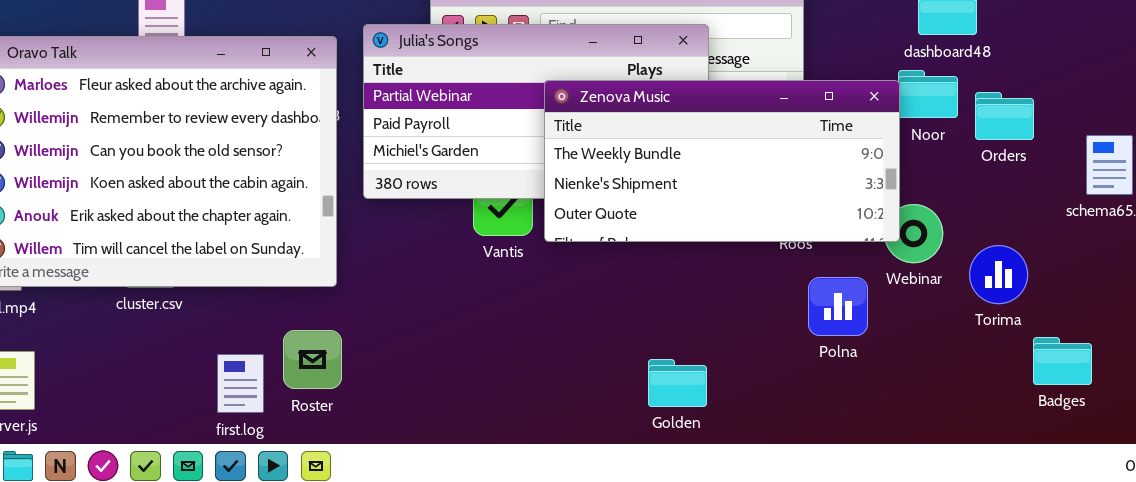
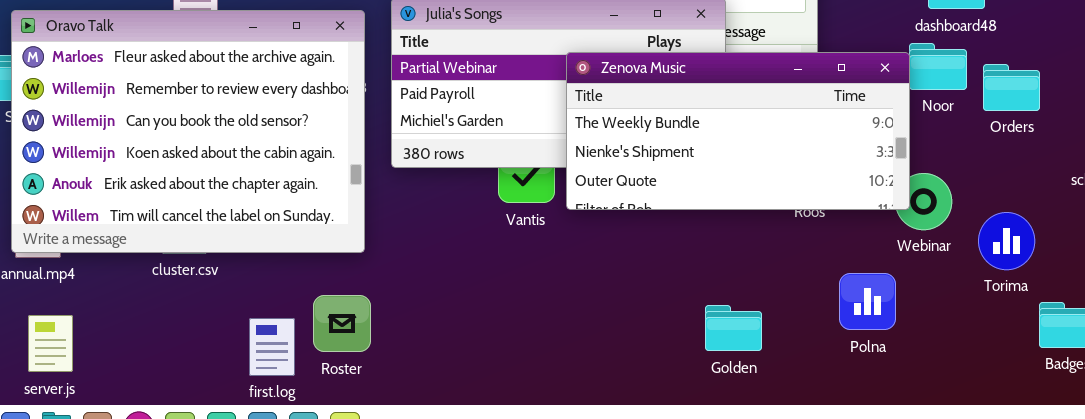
Polna: [808,277,868,336] -> [839,273,896,330], moved
Golden: [648,359,707,407] -> [705,305,762,351], moved

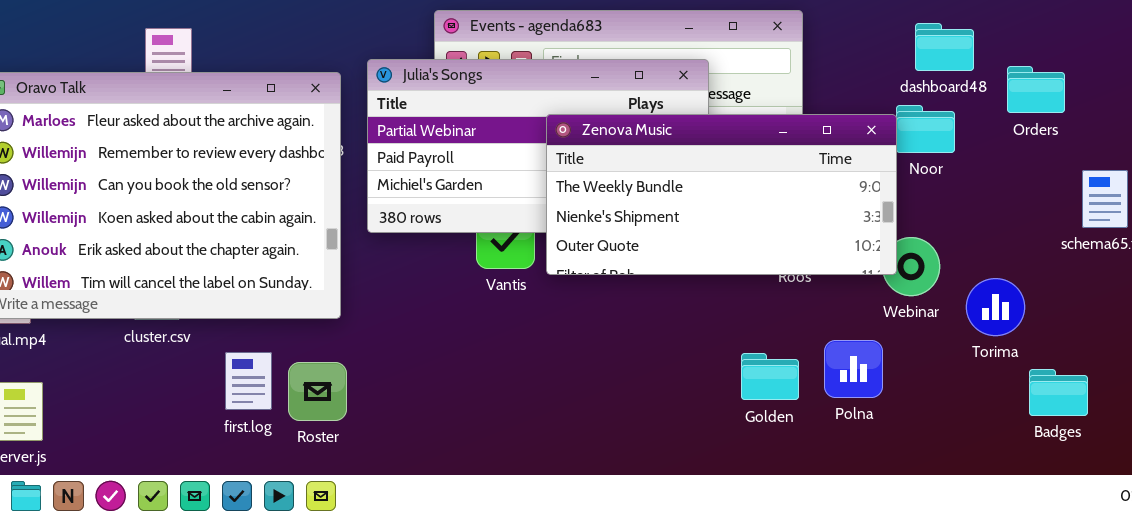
Orders: [983,64,1040,111] -> [1007,66,1065,113], moved
Golden: [705,305,762,351] -> [741,353,799,400], moved
first.log: [249,318,295,376] -> [225,352,272,410], moved

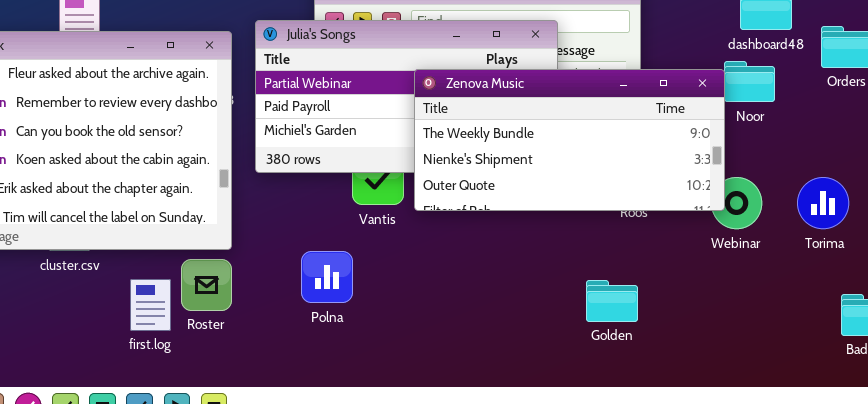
Torima: [966,278,1025,336] -> [797,177,849,229], moved
Polna: [824,340,883,398] -> [301,251,353,303], moved
Roster: [288,362,347,421] -> [181,259,232,311], moved

